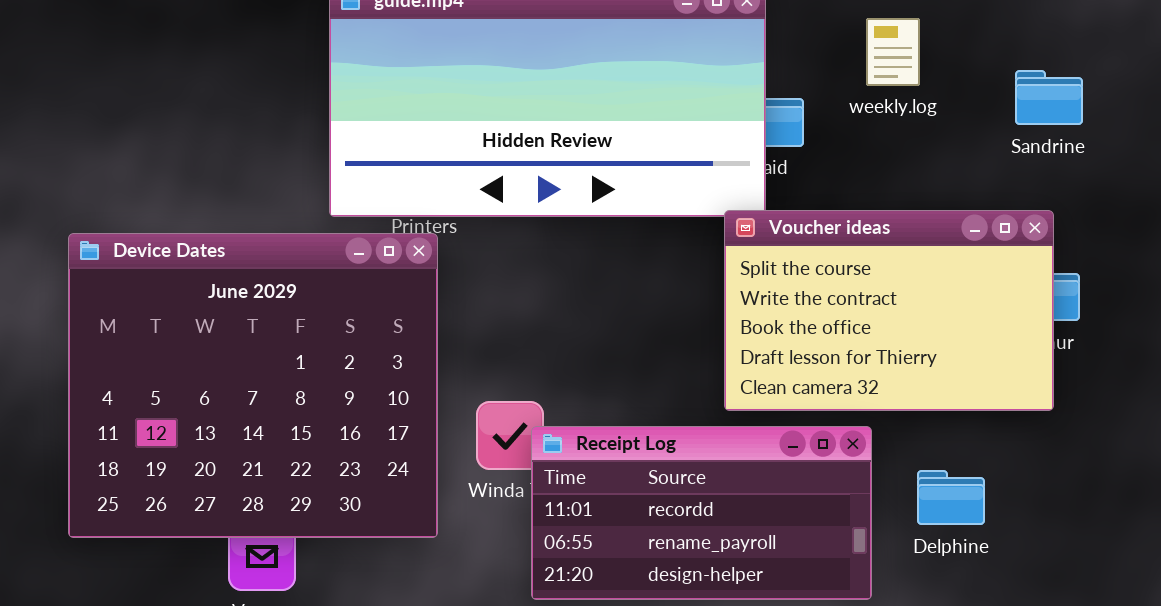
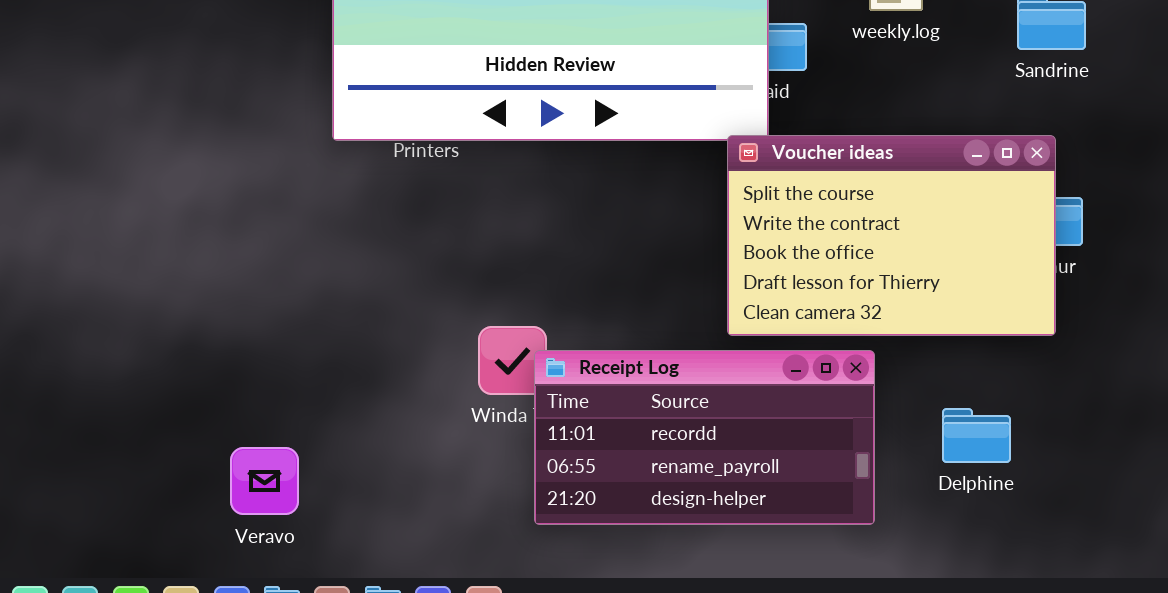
Device Dates: [68,233,438,538] -> none, closed
Delphine: [917,470,985,525] -> [942,408,1011,463], moved

